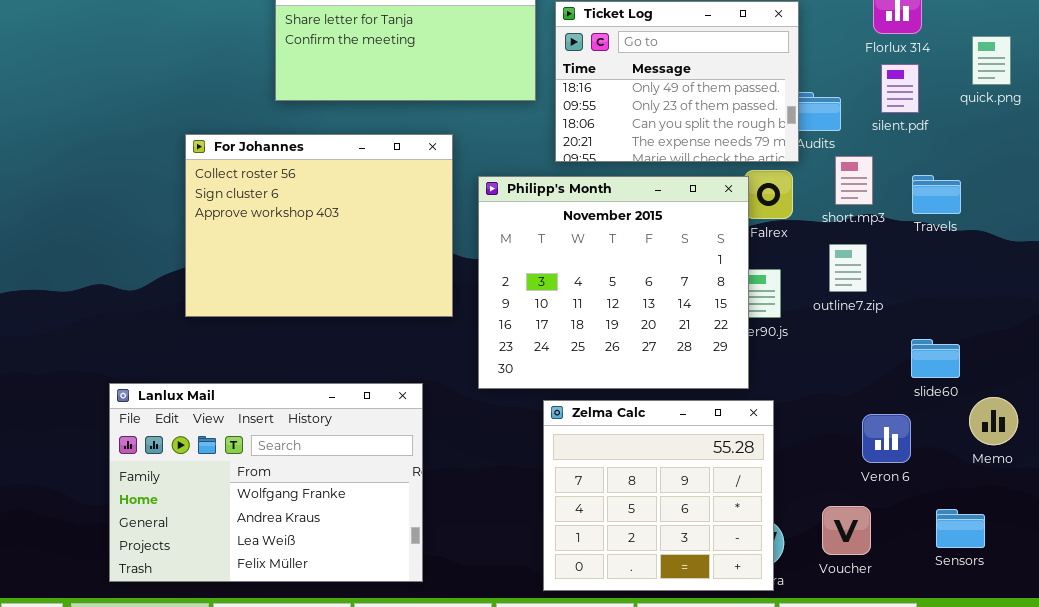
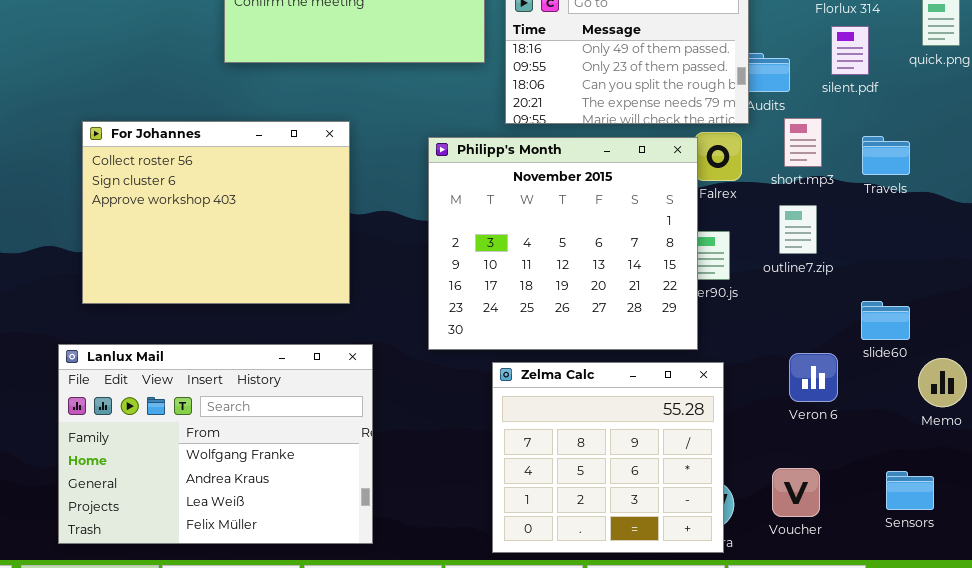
For Johannes: [185,134,453,317] -> [82,121,350,304], moved
Veron 6: [862,414,911,463] -> [789,353,838,402], moved

